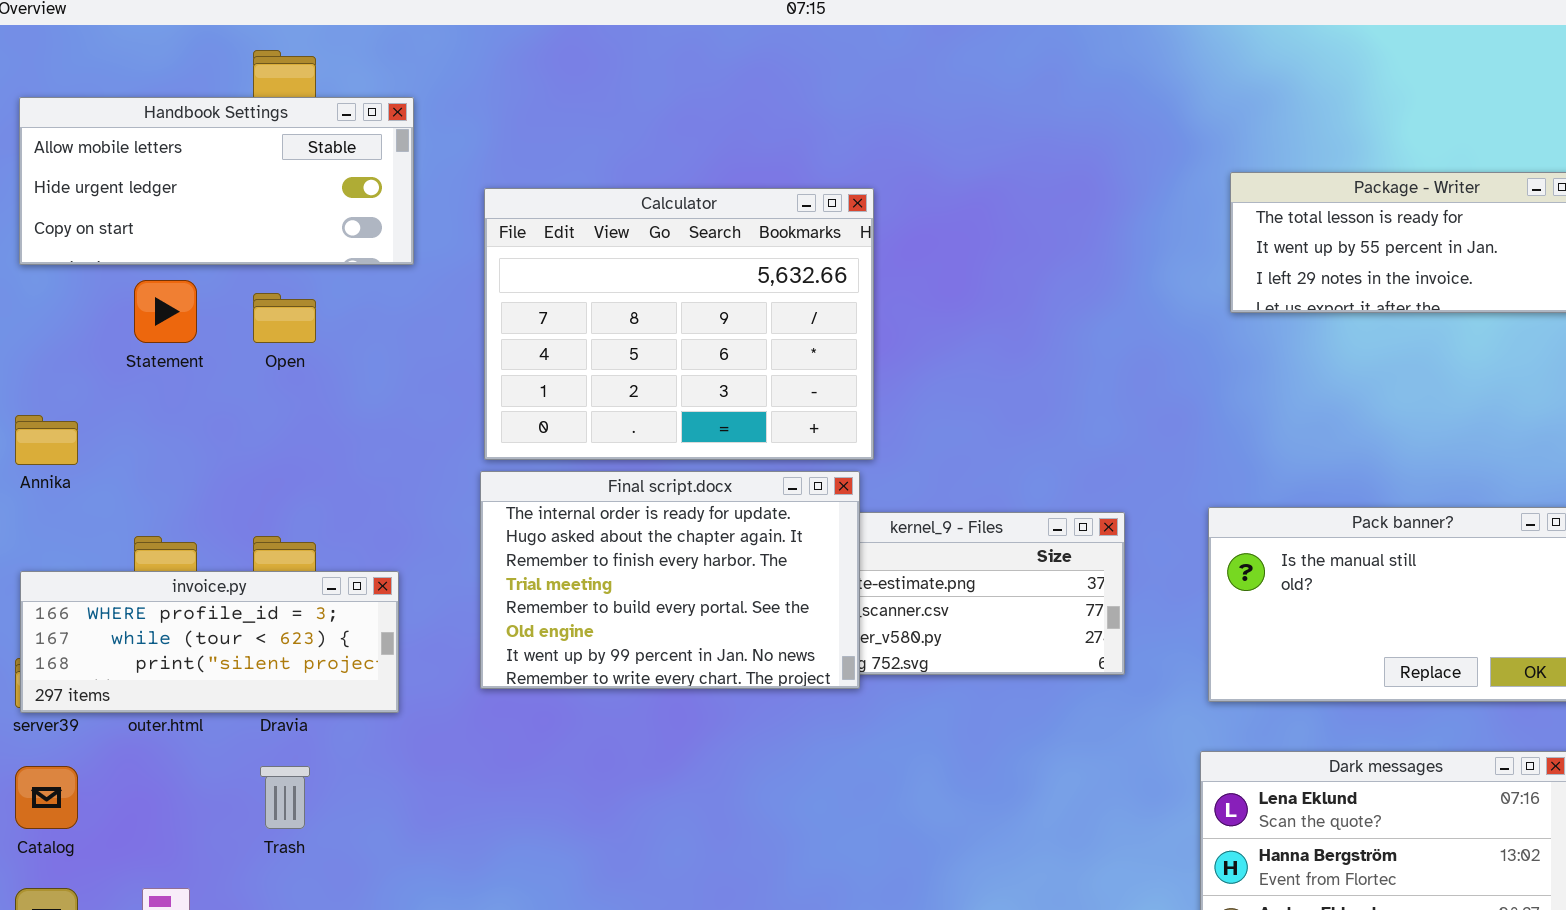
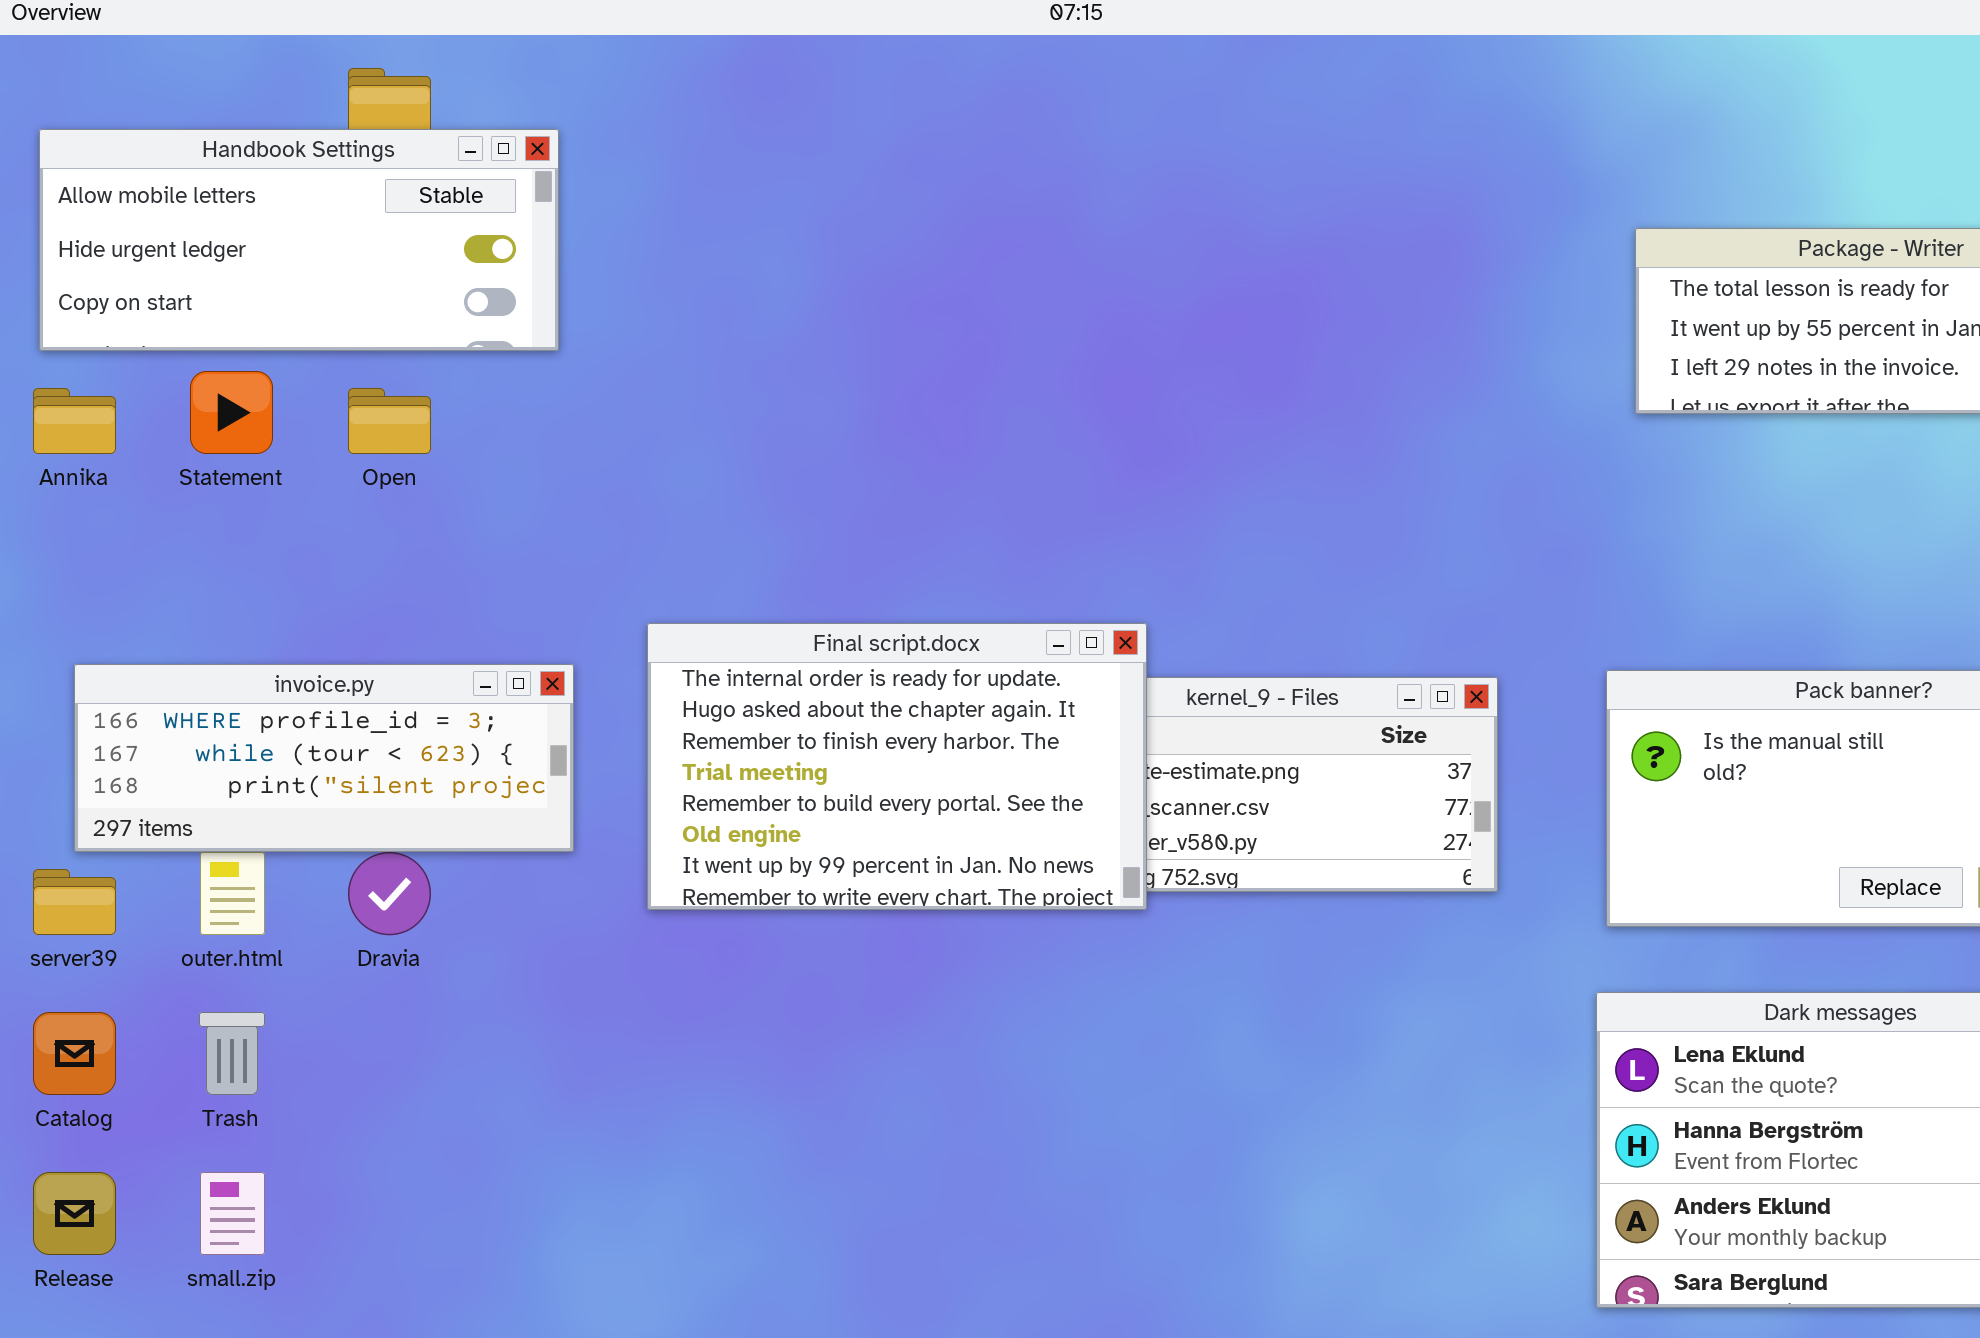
Calculator: [484,188,874,460] -> none, closed
Annika: [15,415,78,465] -> [33,388,116,454], moved
invoice.py: [20,571,399,713] -> [74,664,574,852], moved
Trash: [260,766,310,829] -> [199,1012,265,1095], moved

